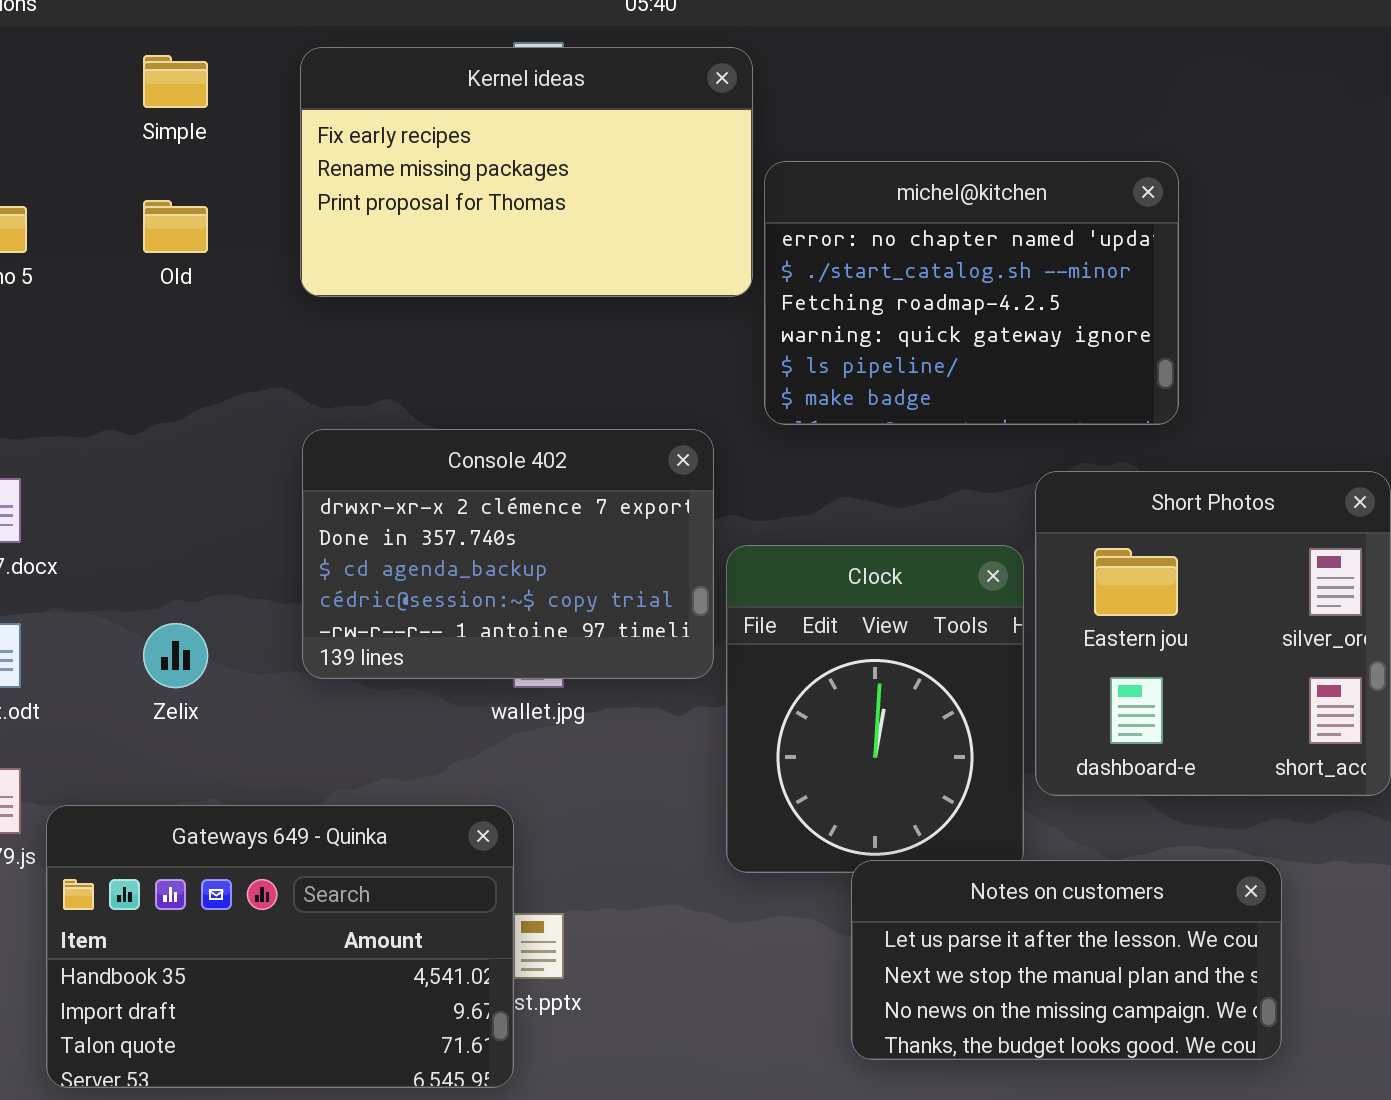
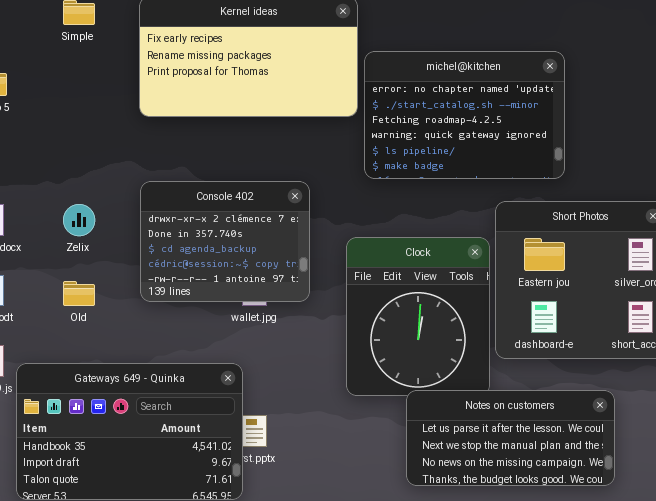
Old: [143,200,208,253] -> [63,281,95,306], moved
Console 402: [302,429,714,679] -> [140,181,310,302], resized
Zelix: [143,623,208,688] -> [63,204,95,236], moved

